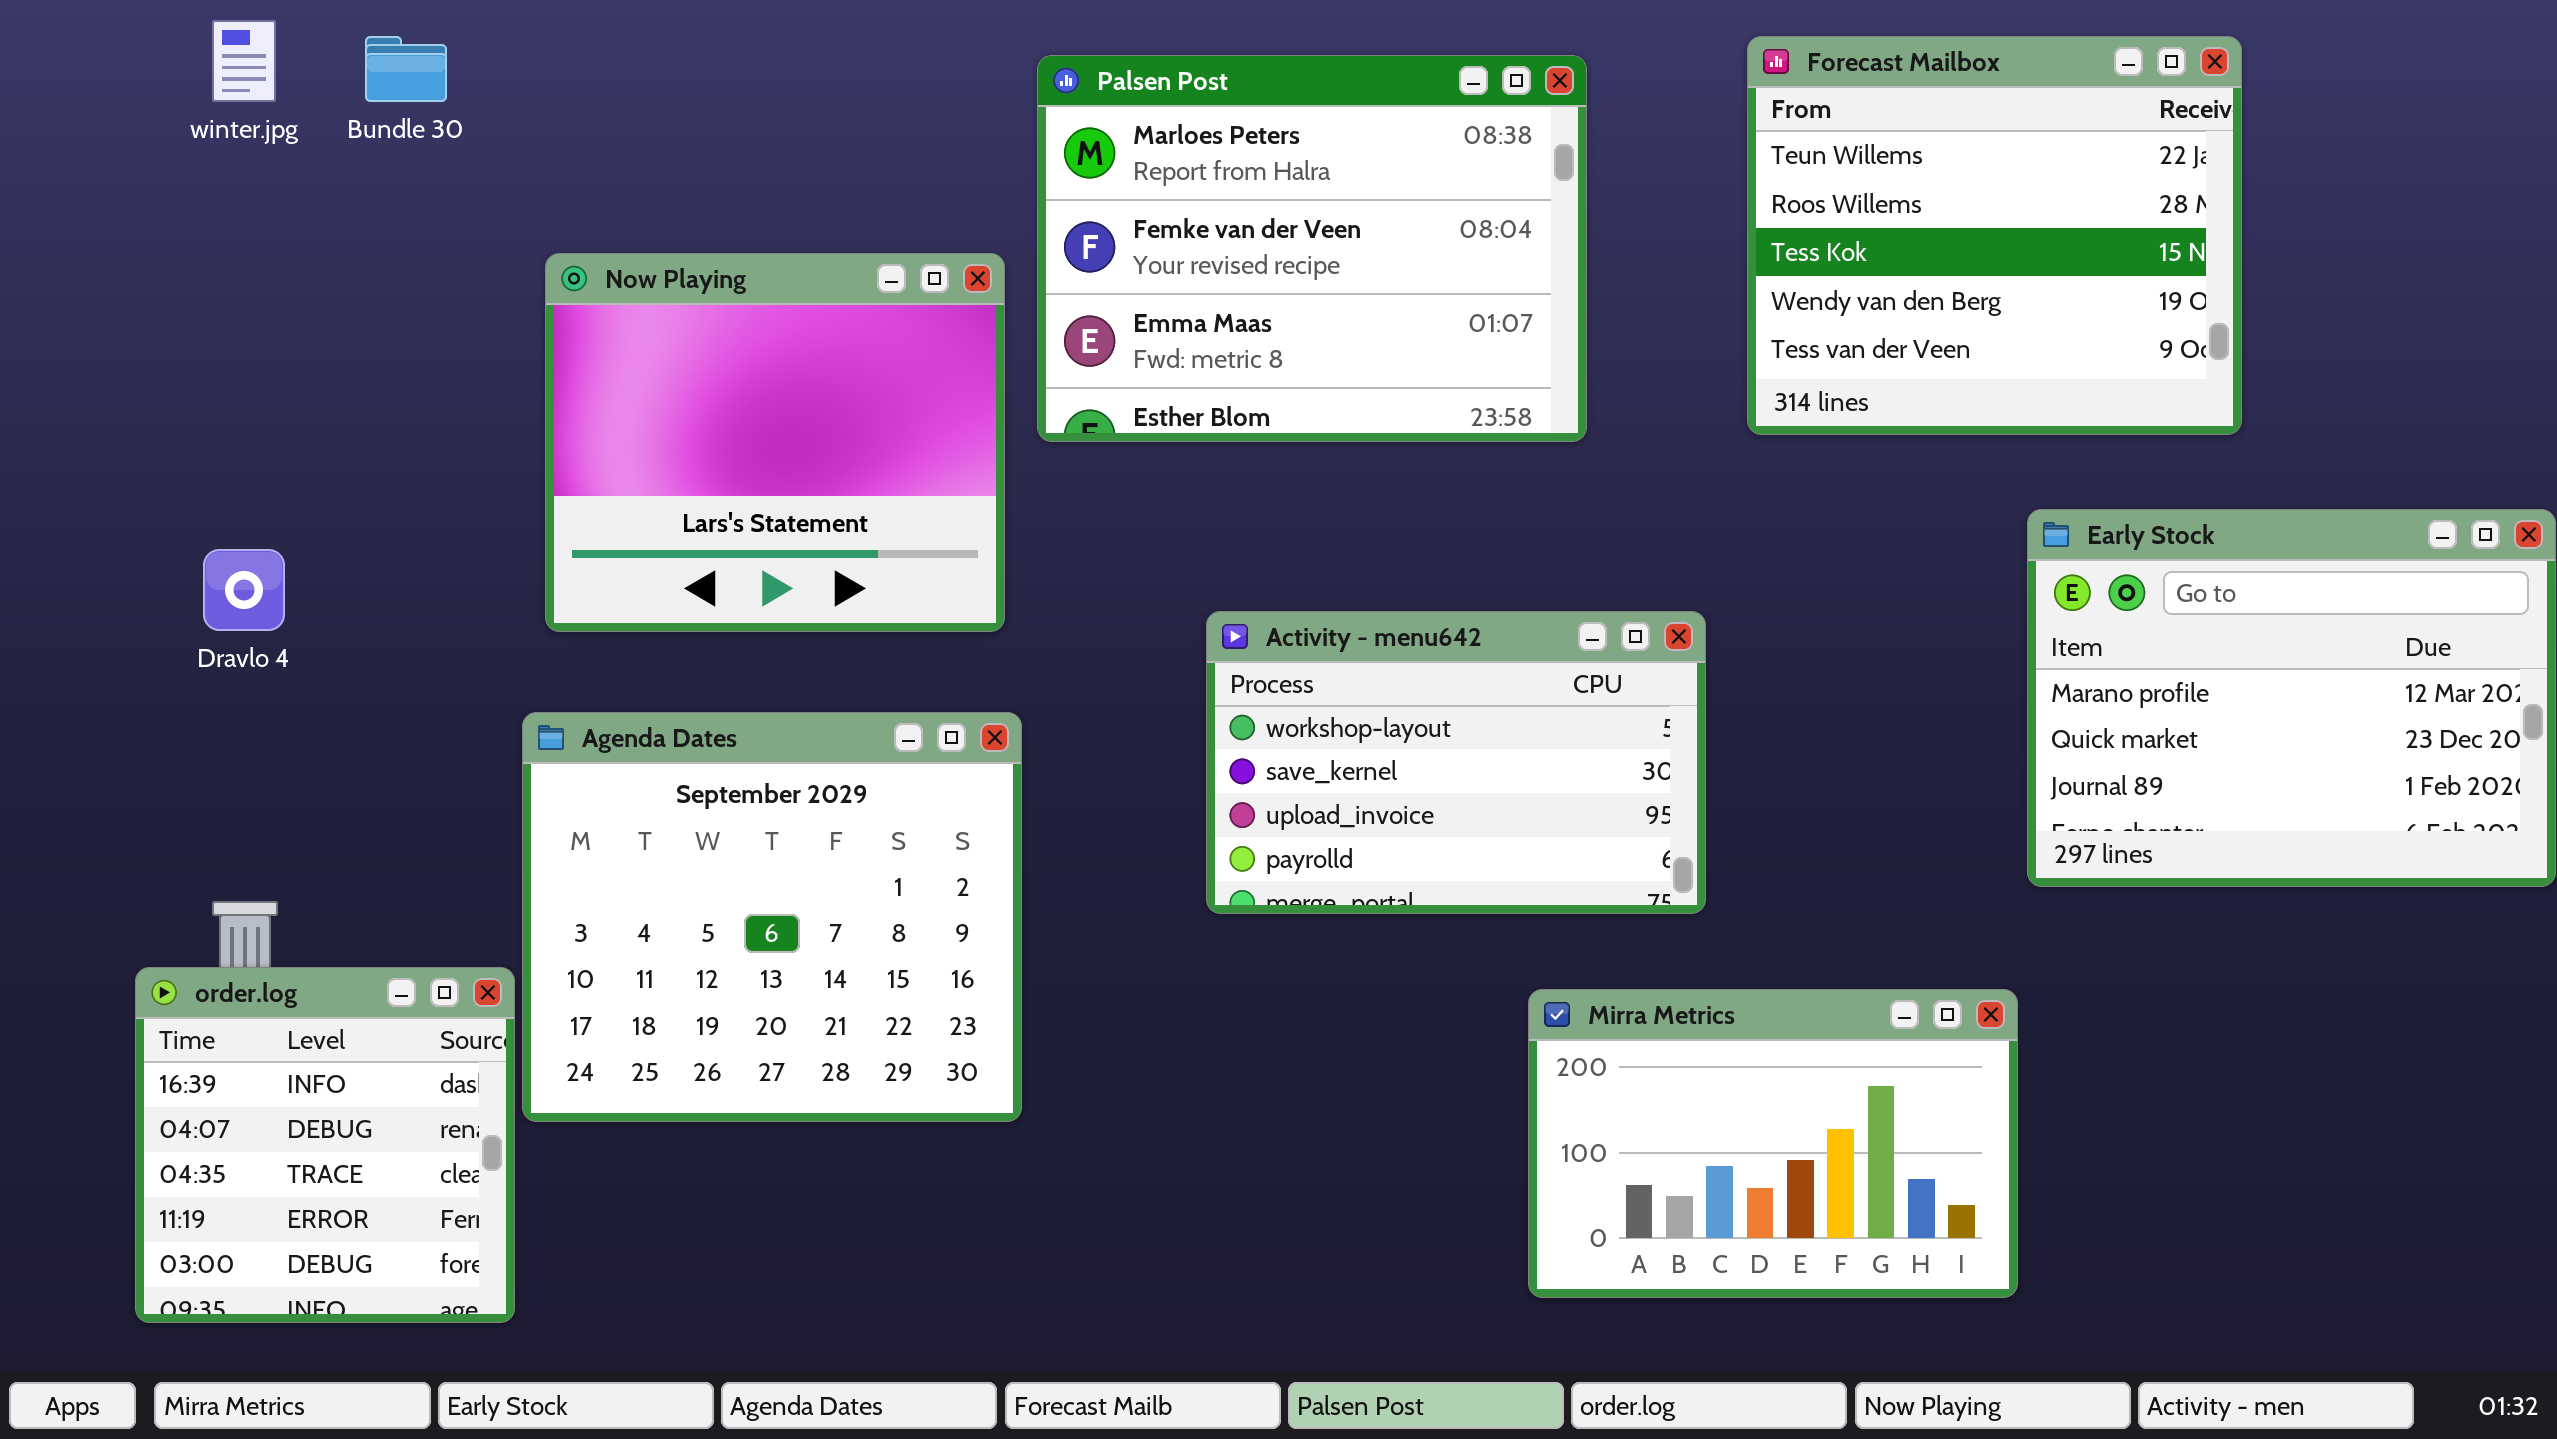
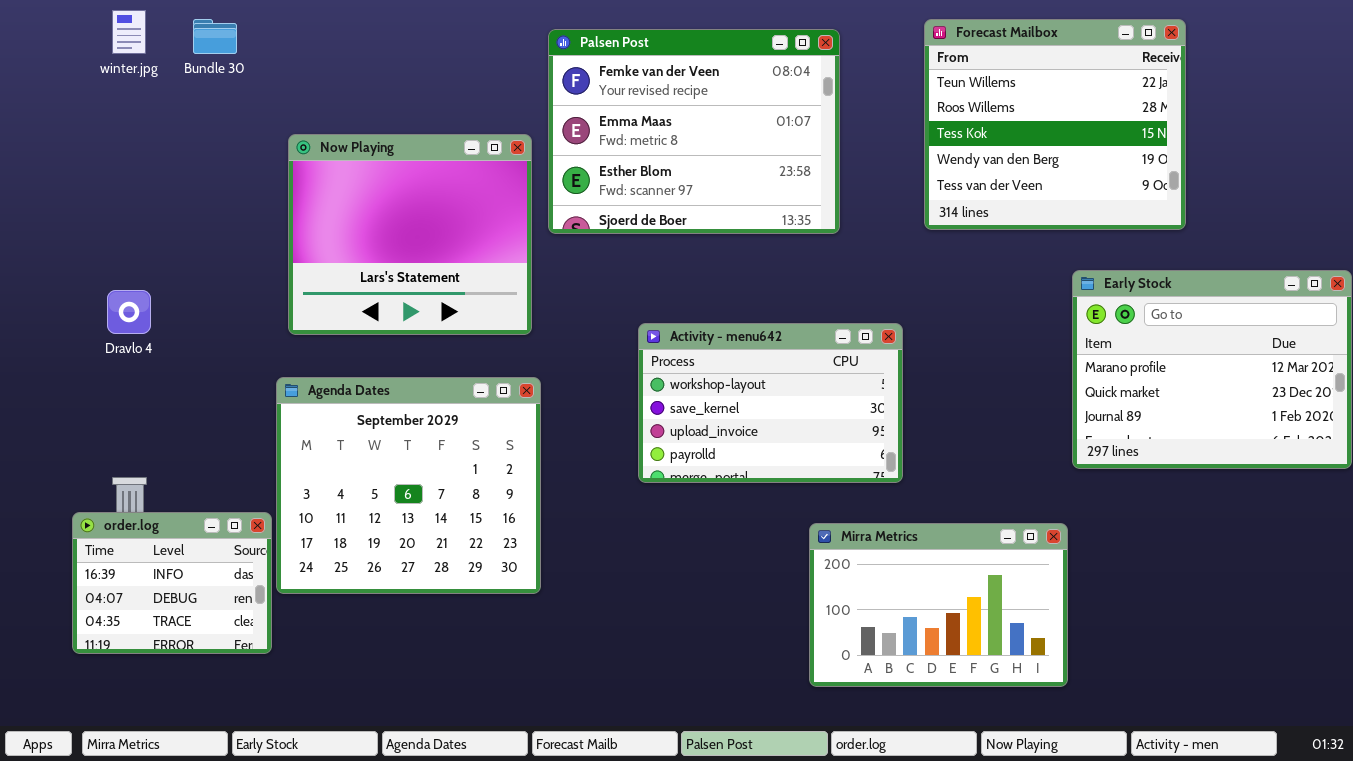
Palsen Post: [1037,55,1587,442] -> [548,29,840,234], scrolled down 1 row
order.log: [135,967,515,1323] -> [72,512,272,654], resized

